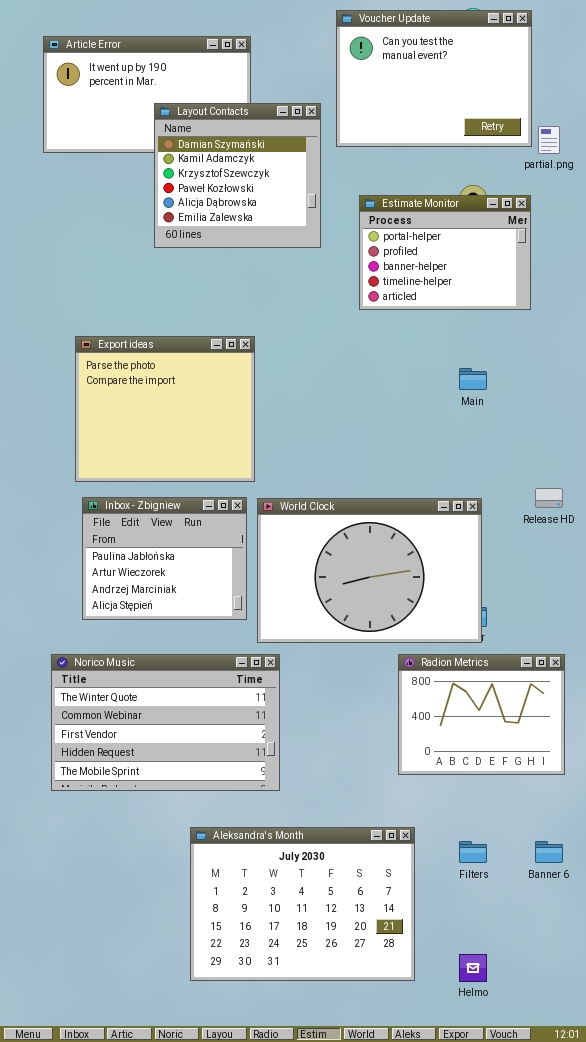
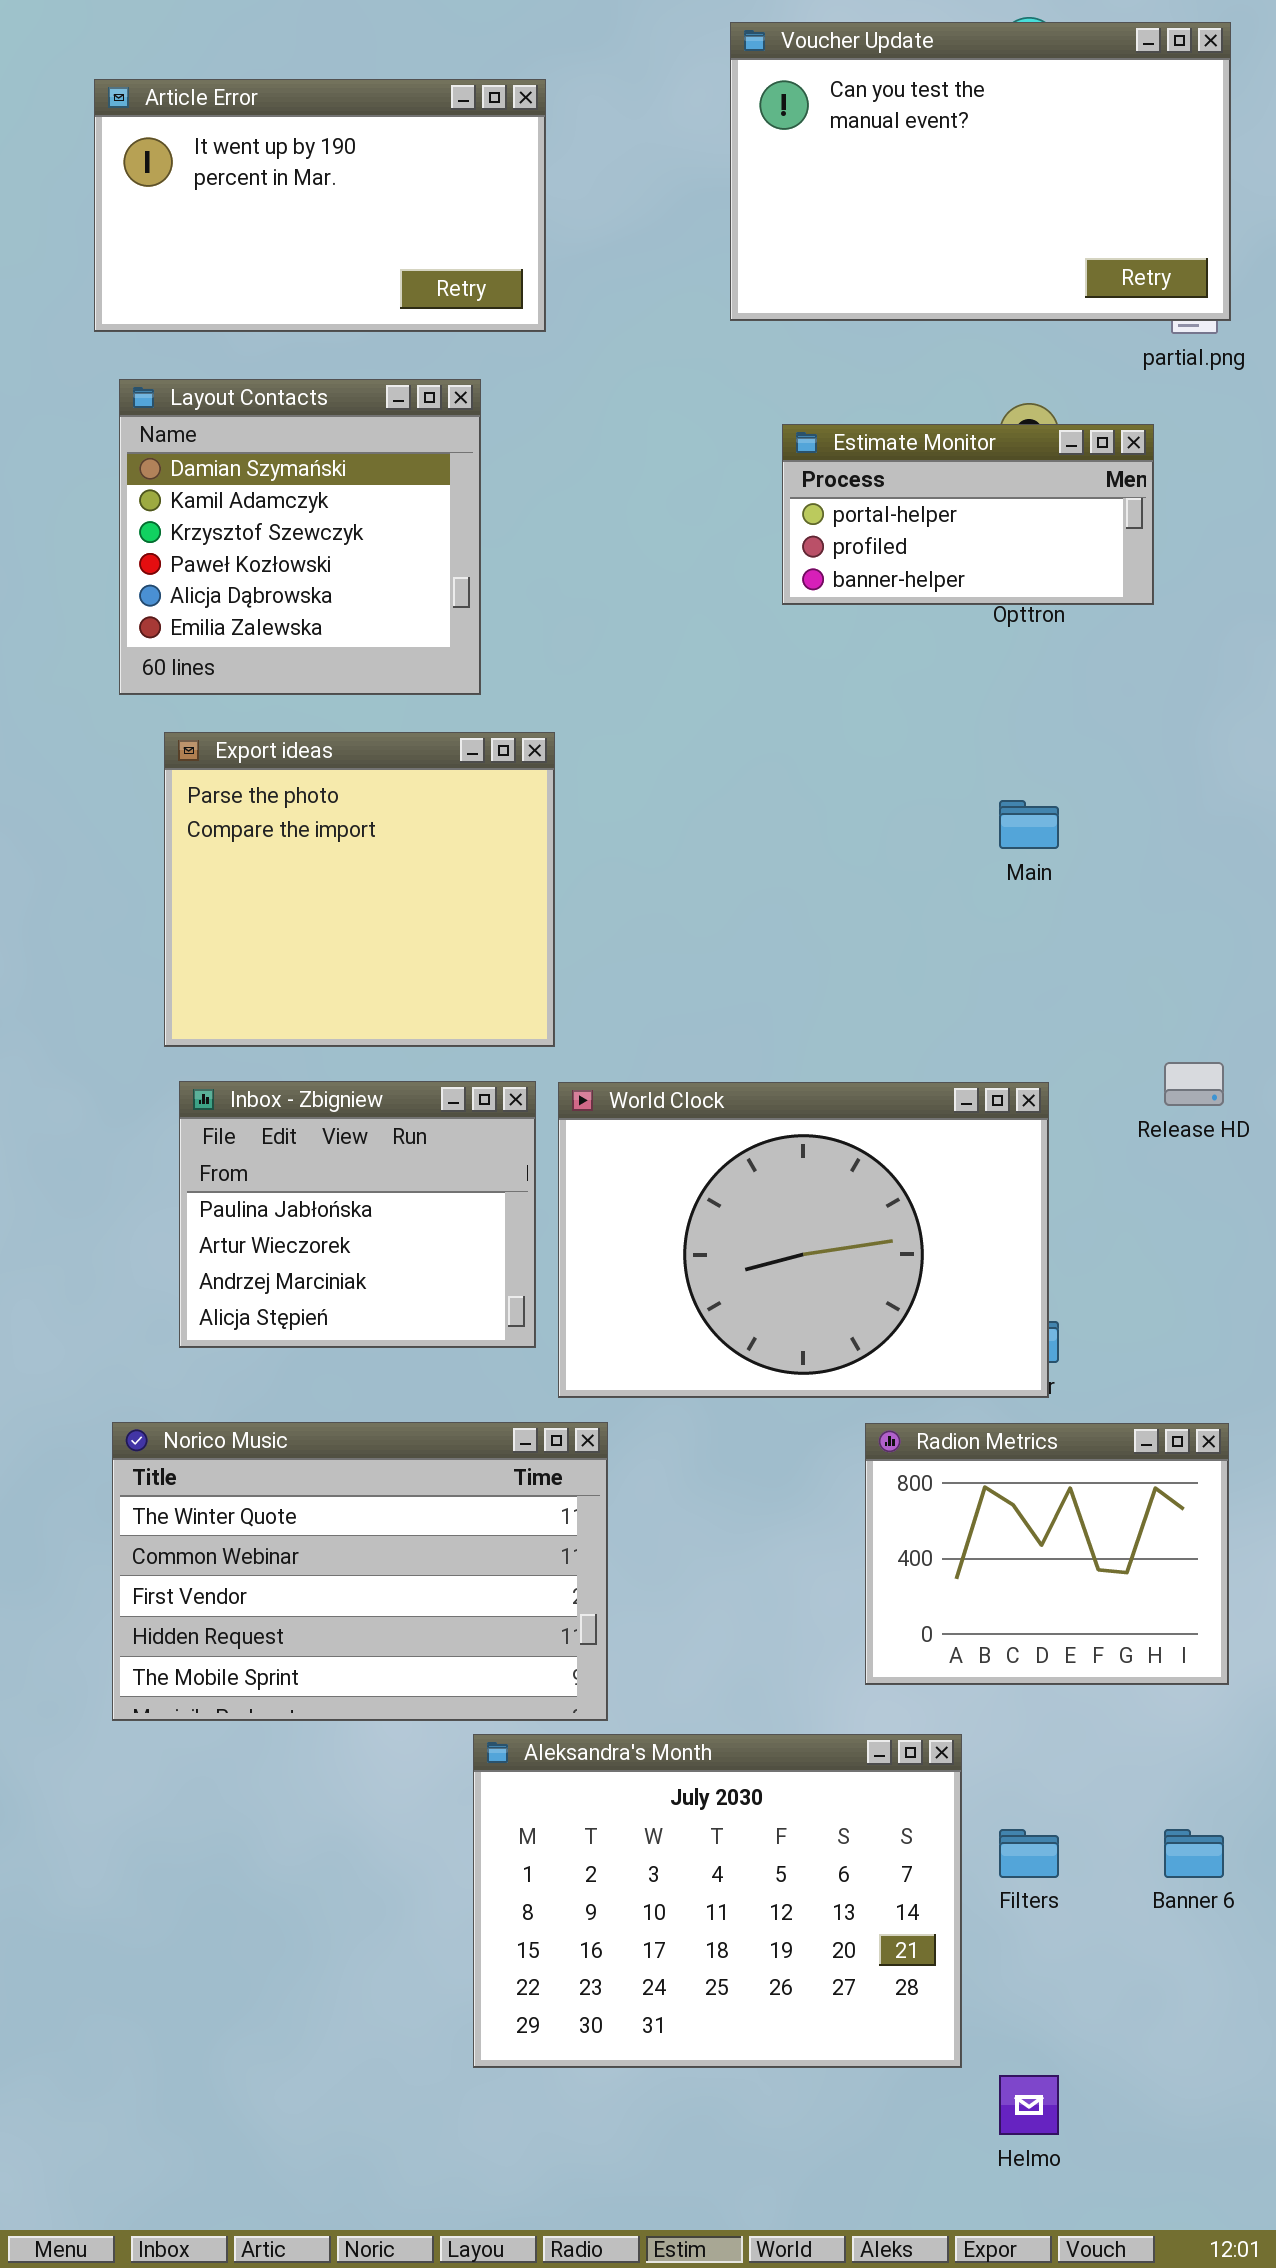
Voucher Update: [336,10,532,147] -> [730,22,1231,321], resized
Layout Contacts: [154,103,321,248] -> [119,379,481,695], moved
Estimate Monitor: [359,195,531,310] -> [782,424,1154,605], resized
Aleksandra's Month: [190,827,415,981] -> [473,1734,962,2068], moved

